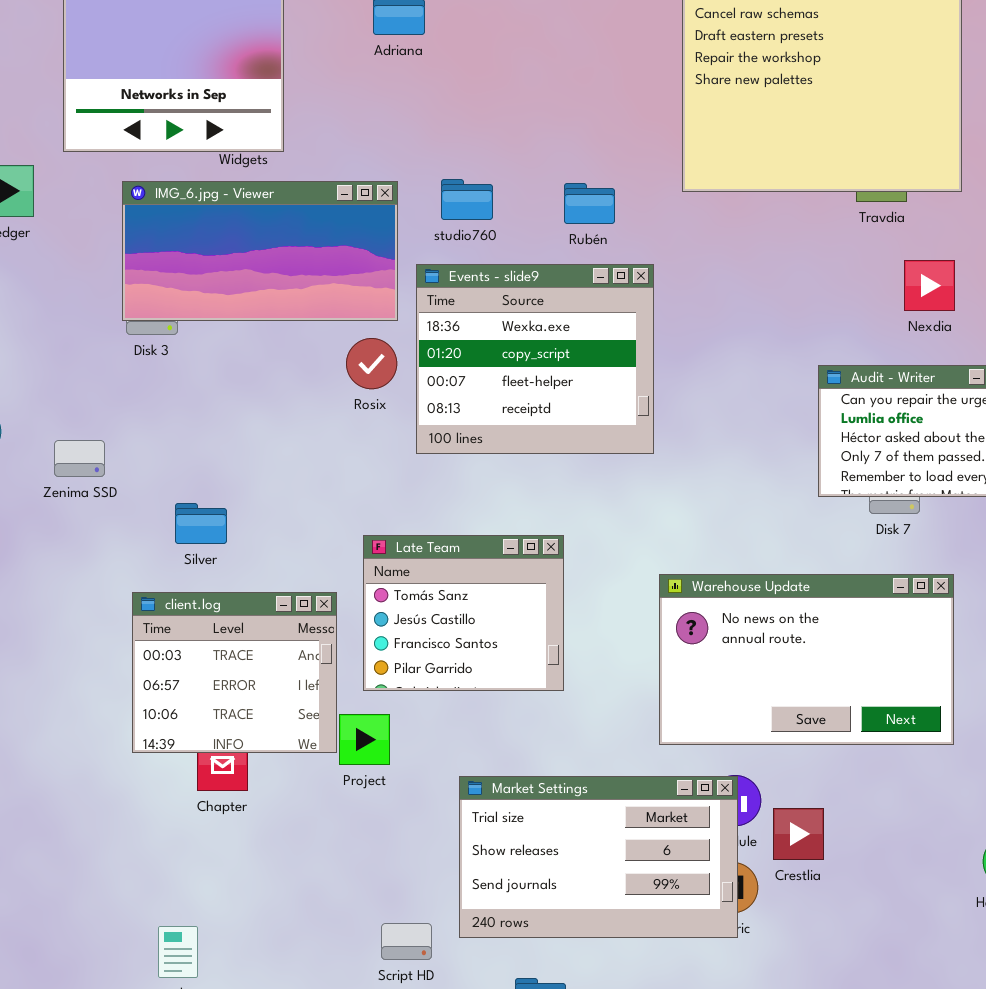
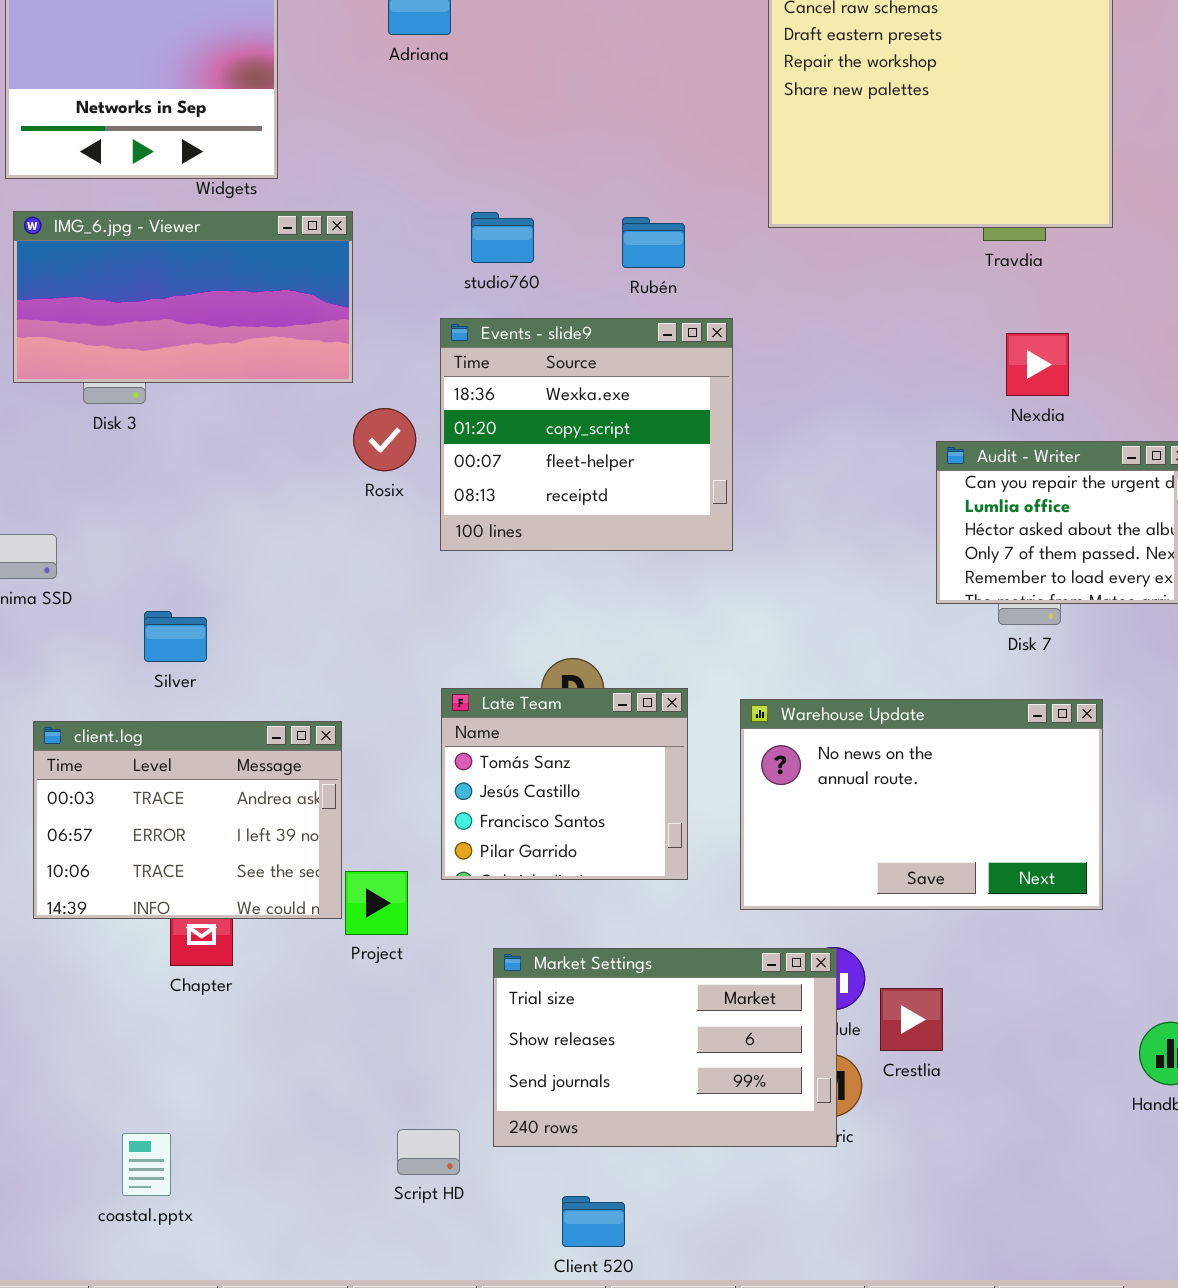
IMG_6.jpg - Viewer: [122,181,398,321] -> [13,211,353,383], moved
Nexdia: [904,260,955,311] -> [1006,333,1069,396], moved
Late Team: [363,535,564,691] -> [441,688,688,880], moved
client.log: [132,592,337,753] -> [33,721,342,919], resized

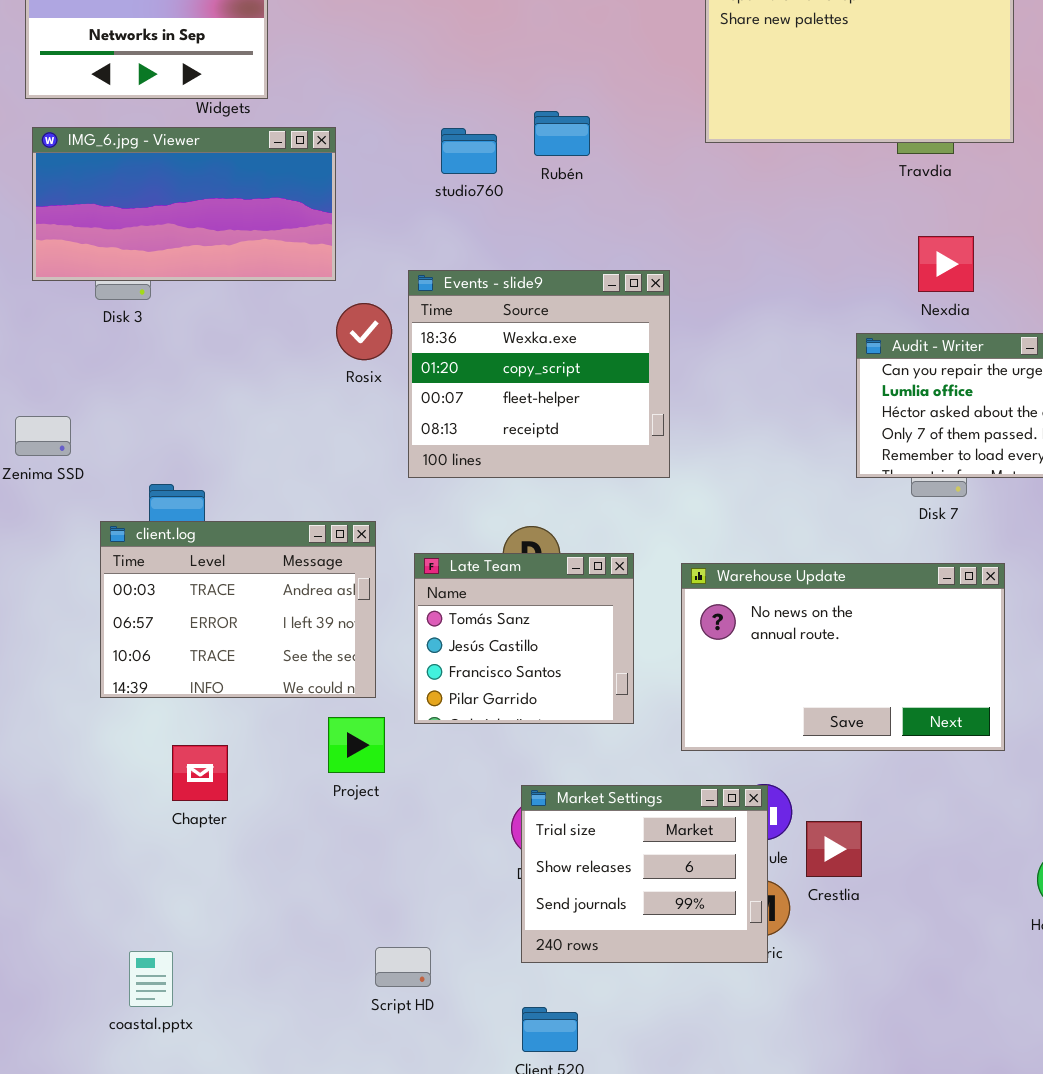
Rubén: [622,217,685,268] -> [534,111,590,156], moved
Events - slide9: [440,318,733,551] -> [408,270,670,478], moved
client.log: [33,721,342,919] -> [100,521,376,698], moved
Market Settings: [493,948,837,1147] -> [521,785,768,963], resized

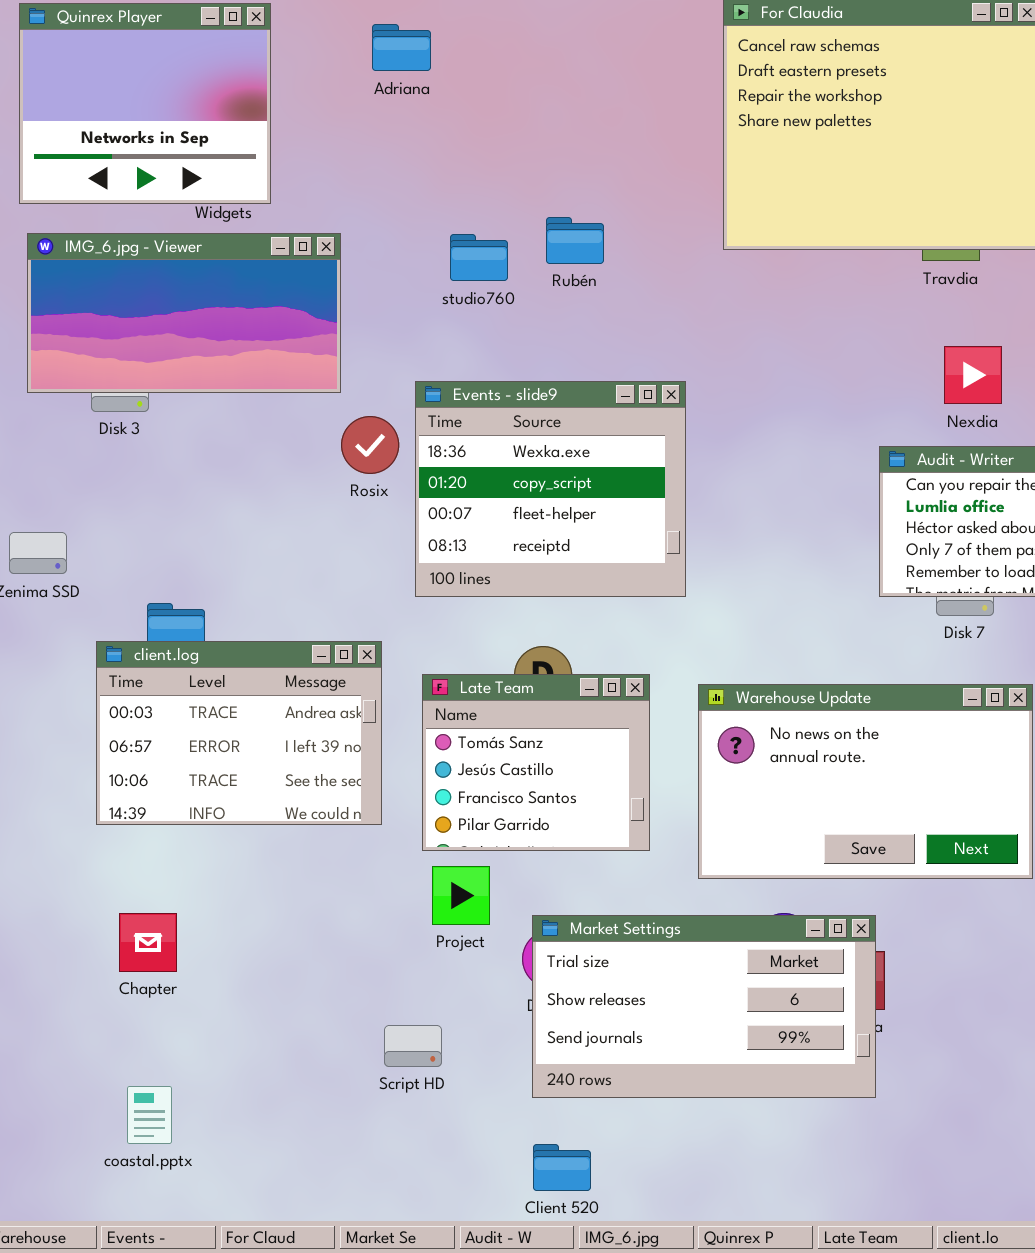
Project: [328,717,385,773] -> [432,866,490,925], moved
Chapter: [172,745,228,801] -> [119,913,177,972], moved
Market Settings: [521,785,768,963] -> [532,915,876,1098], resized
Script HD: [375,947,431,987] -> [384,1025,442,1067], moved

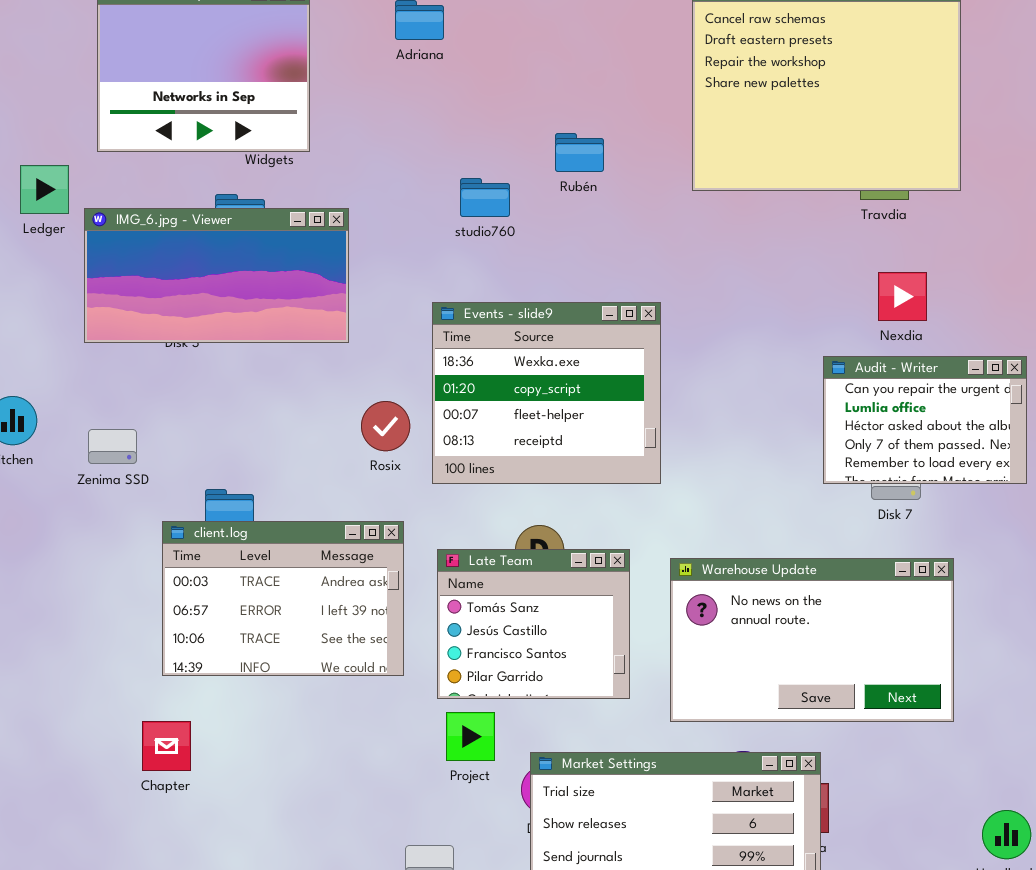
Rubén: [546,217,604,264] -> [555,133,604,172], moved
IMG_6.jpg - Viewer: [27,233,341,393] -> [84,208,349,343], moved
Rosix: [341,416,399,474] -> [361,401,410,451], moved
Chapter: [119,913,177,972] -> [142,721,191,771], moved

